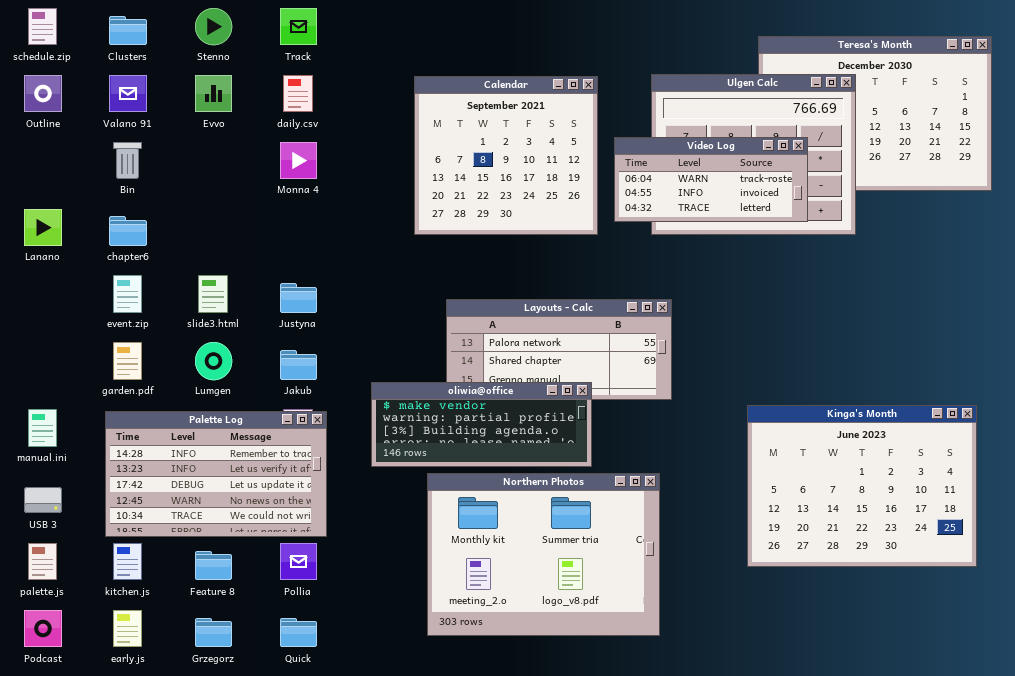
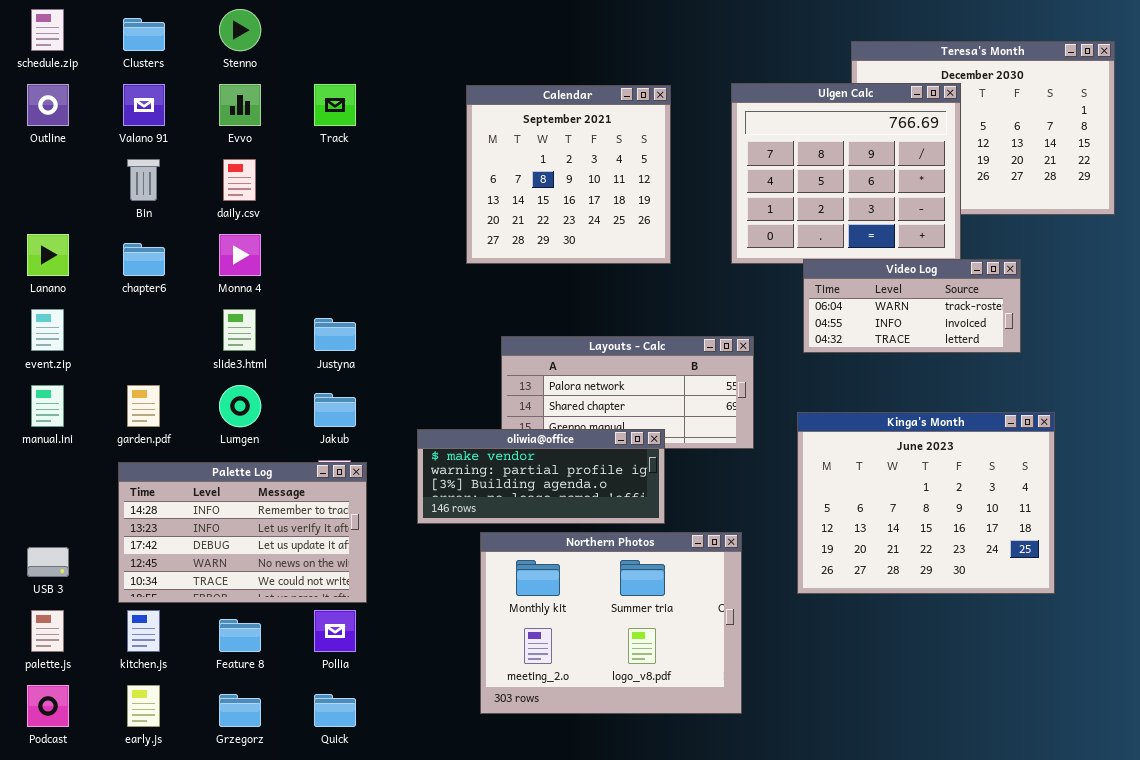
Track: [280,8,317,45] -> [314,84,356,126], moved
daily.csv: [283,75,313,112] -> [223,159,256,201], moved
Video Log: [614,137,808,222] -> [803,259,1021,353], moved
Monna 4: [280,142,317,179] -> [219,234,261,276], moved
event.zip: [113,275,142,313] -> [31,309,64,351], moved
Kinga's Month: [747,405,977,567] -> [797,412,1055,594], moved
manual.ini: [28,409,57,447] -> [31,385,64,427], moved

